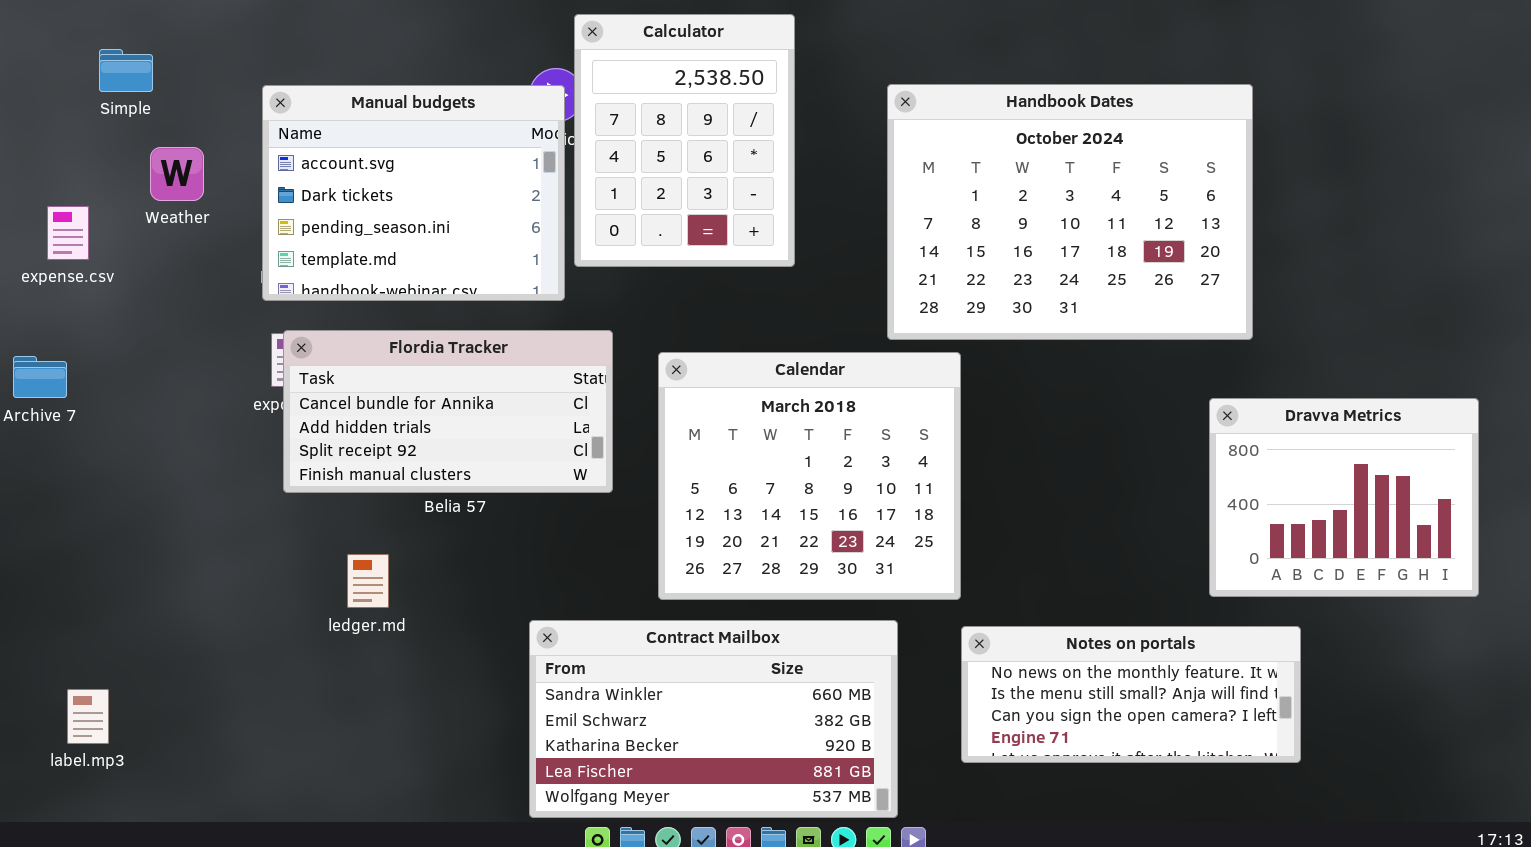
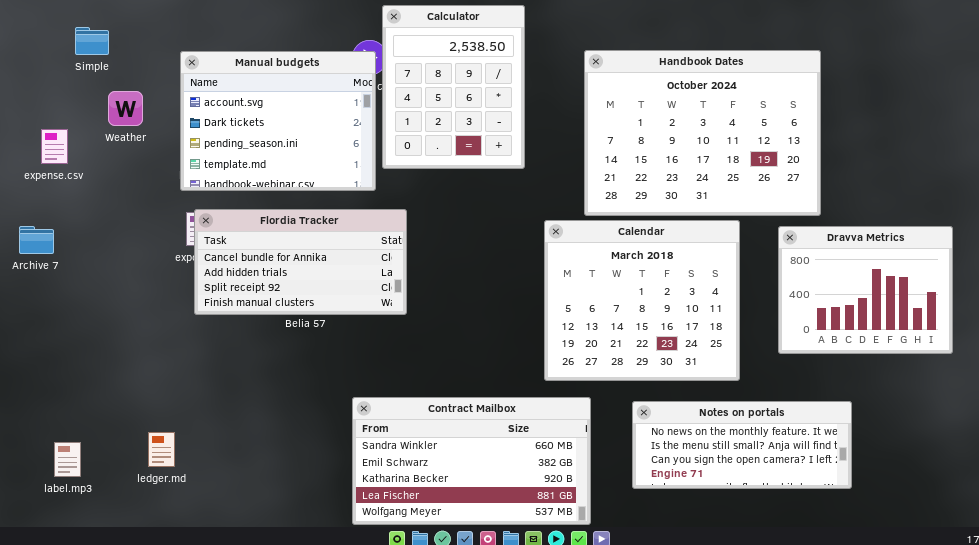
Calendar: [658,352,961,600] -> [544,220,740,381], moved
Dravva Metrics: [1209,398,1479,597] -> [778,226,953,354], moved
ledger.md: [347,554,389,608] -> [148,432,175,467], moved

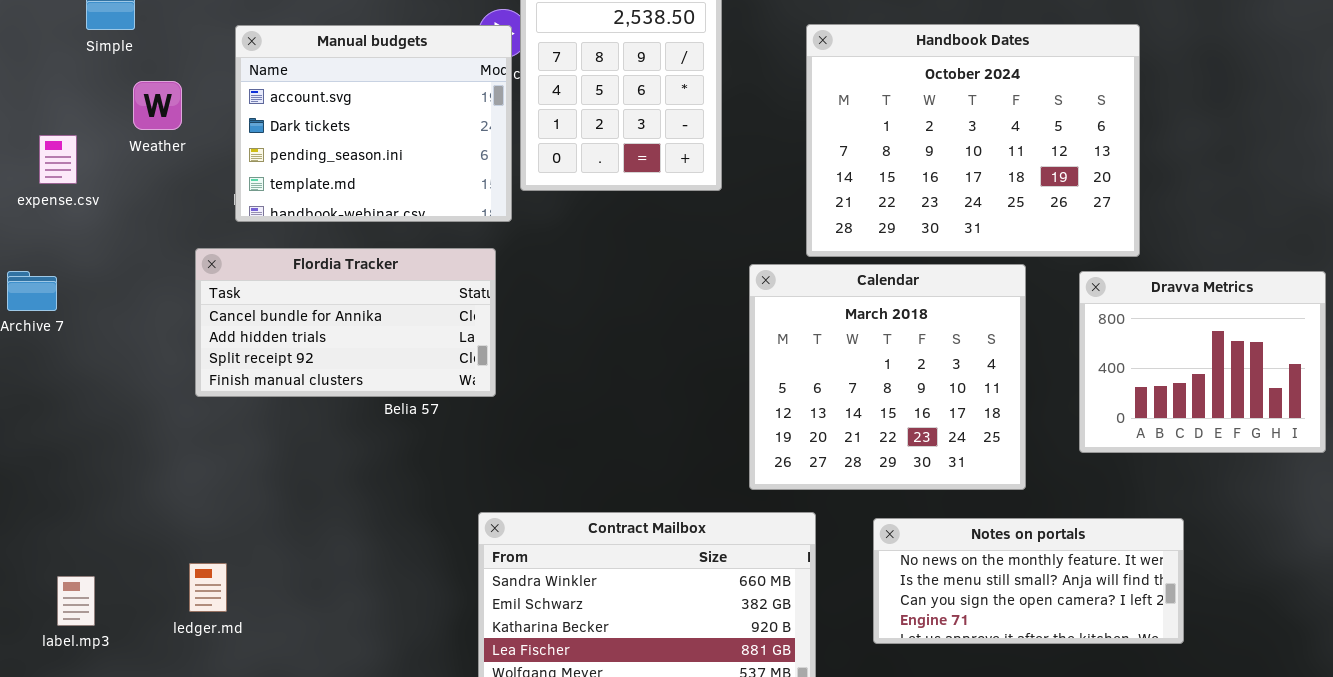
Flordia Tracker: [194,209,407,315] -> [195,248,496,397], moved

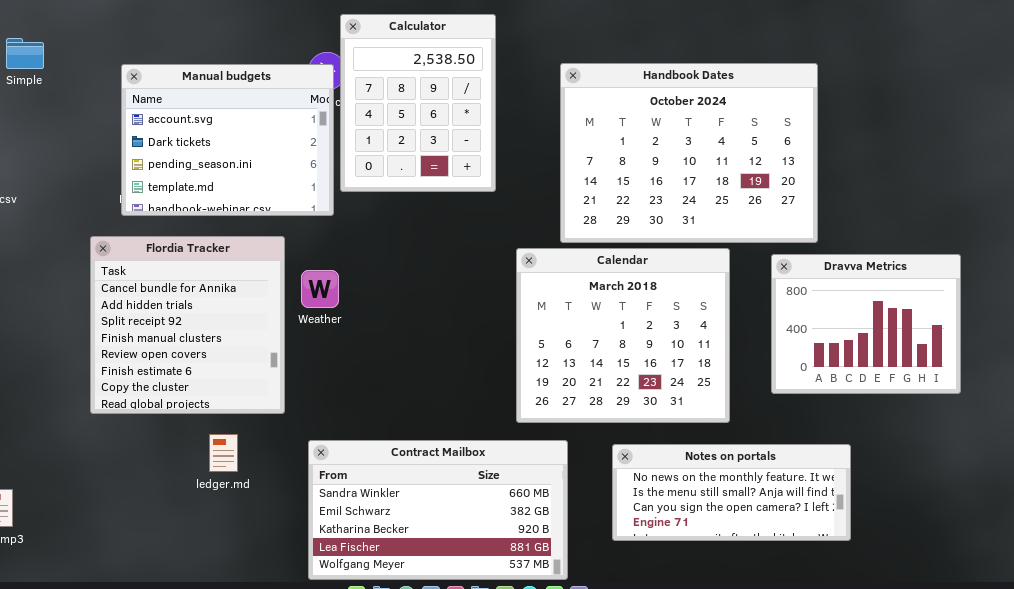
Weather: [133,81,182,130] -> [301,270,339,308], moved
Flordia Tracker: [195,248,496,397] -> [90,236,285,414], resized
ledger.md: [189,563,227,612] -> [209,434,238,472], moved

